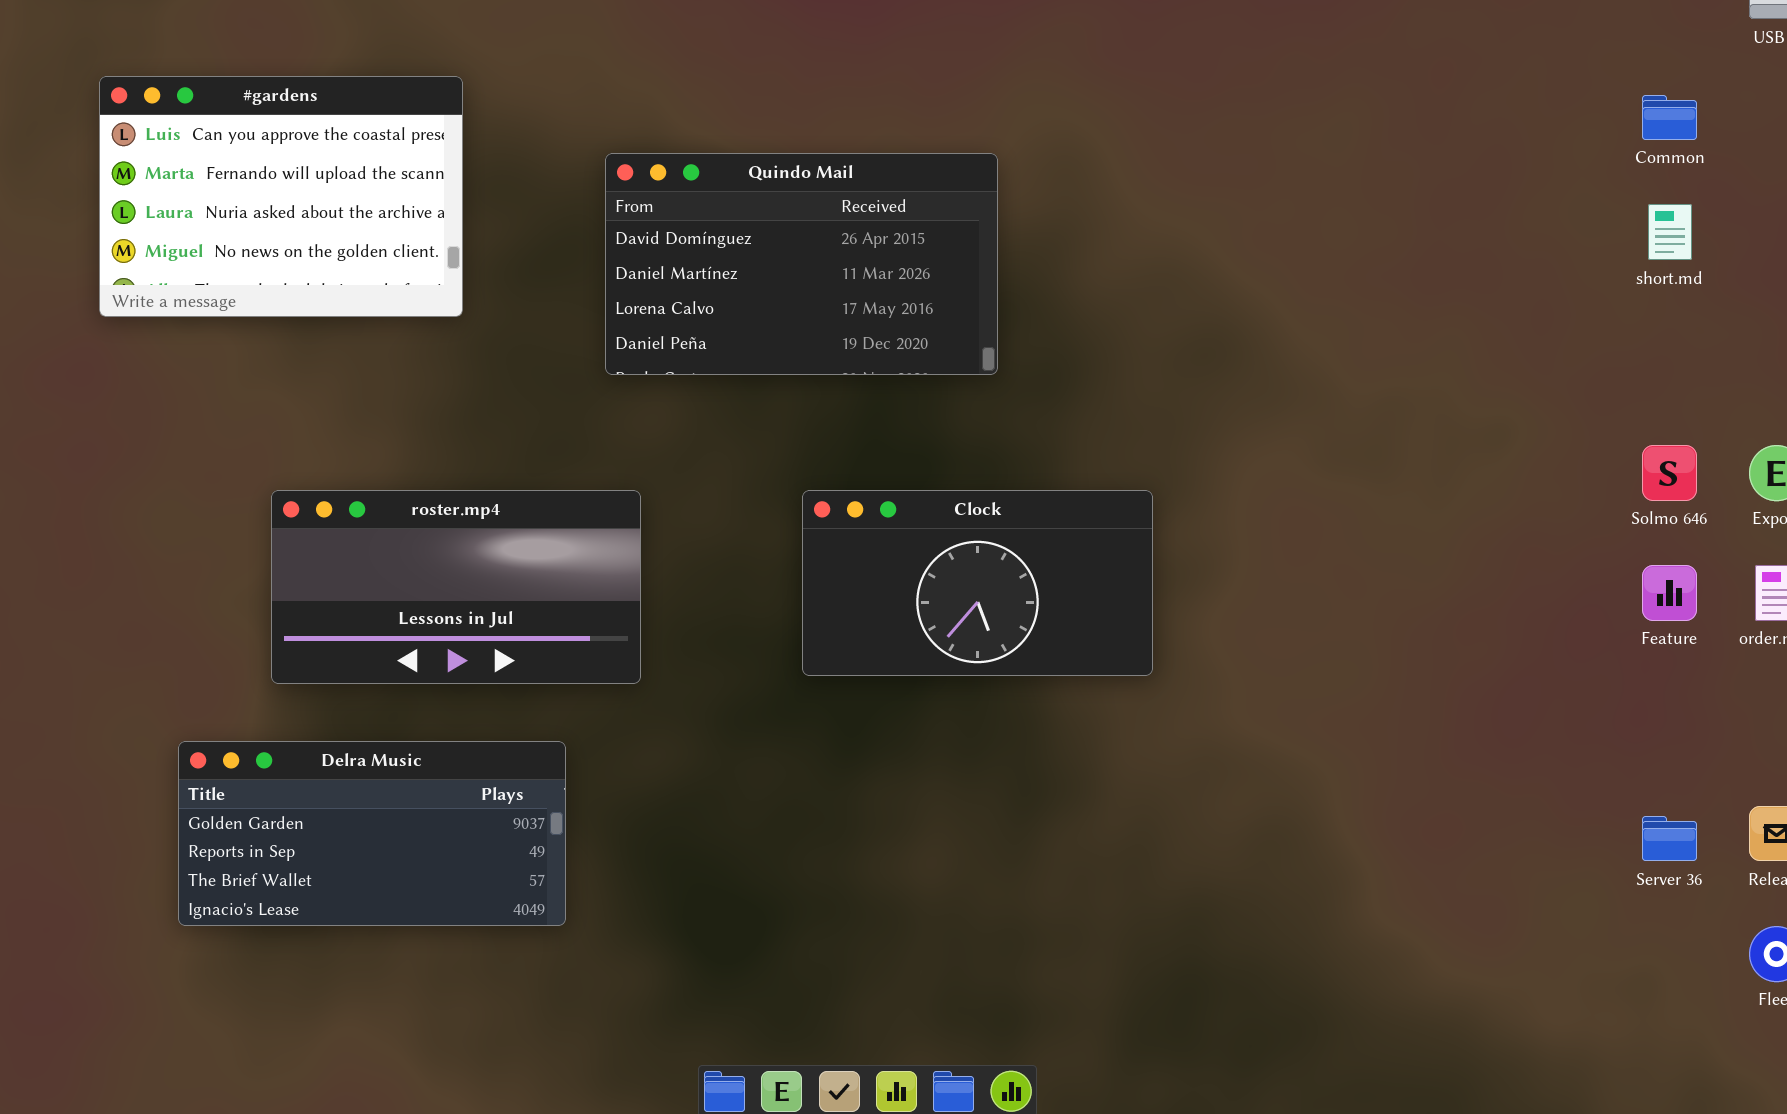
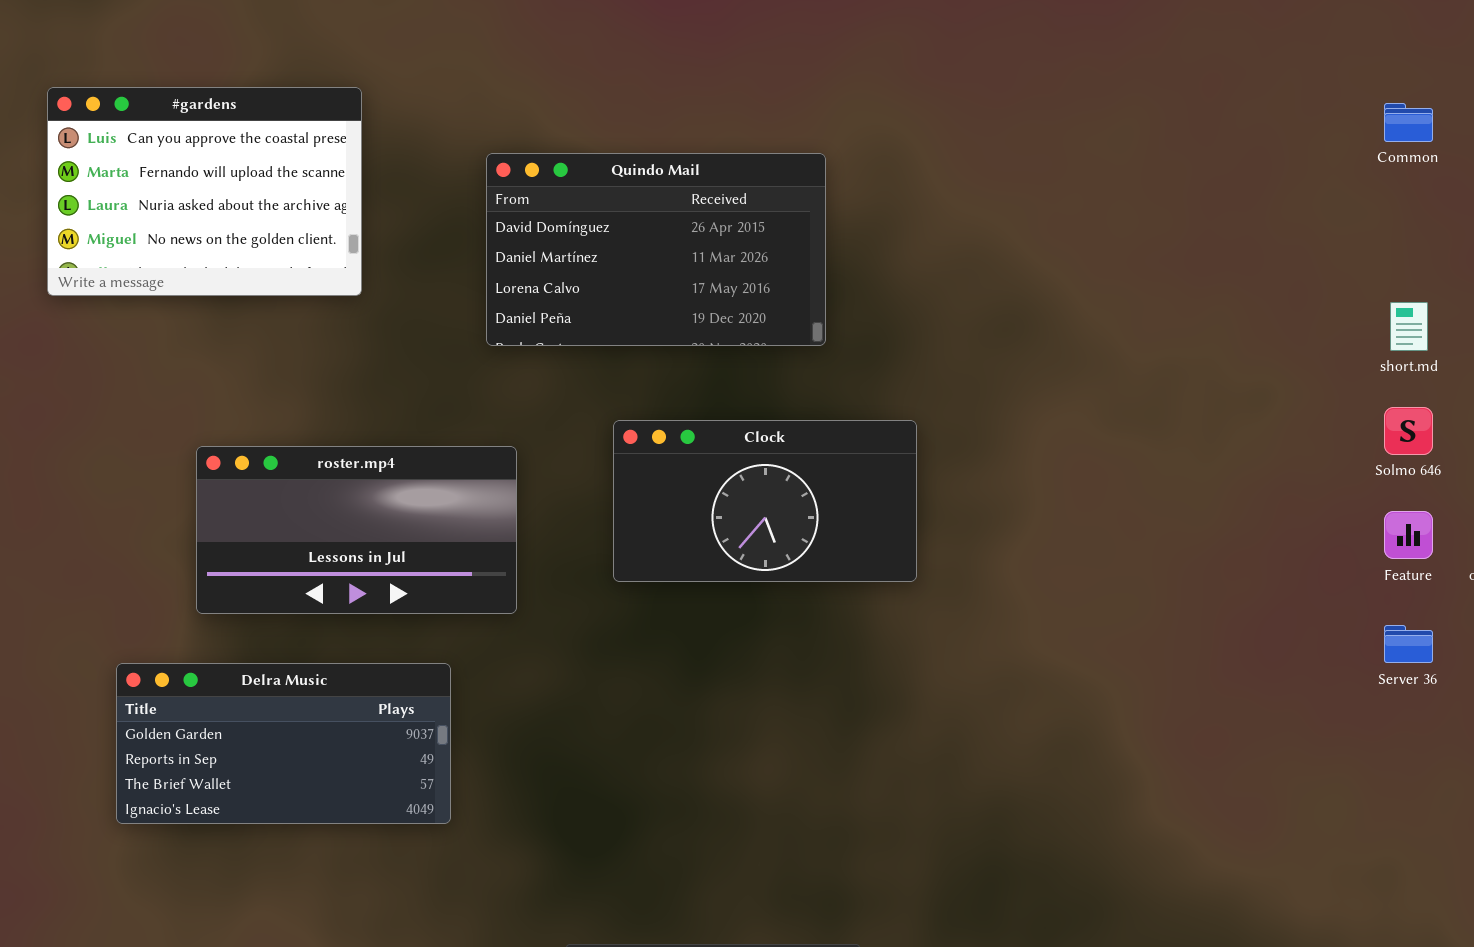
short.md: [1648,204,1692,260] -> [1390,302,1428,351], moved
Clock: [802,490,1153,676] -> [613,420,917,582], moved
Server 36: [1642,816,1697,861] -> [1384,625,1433,663], moved

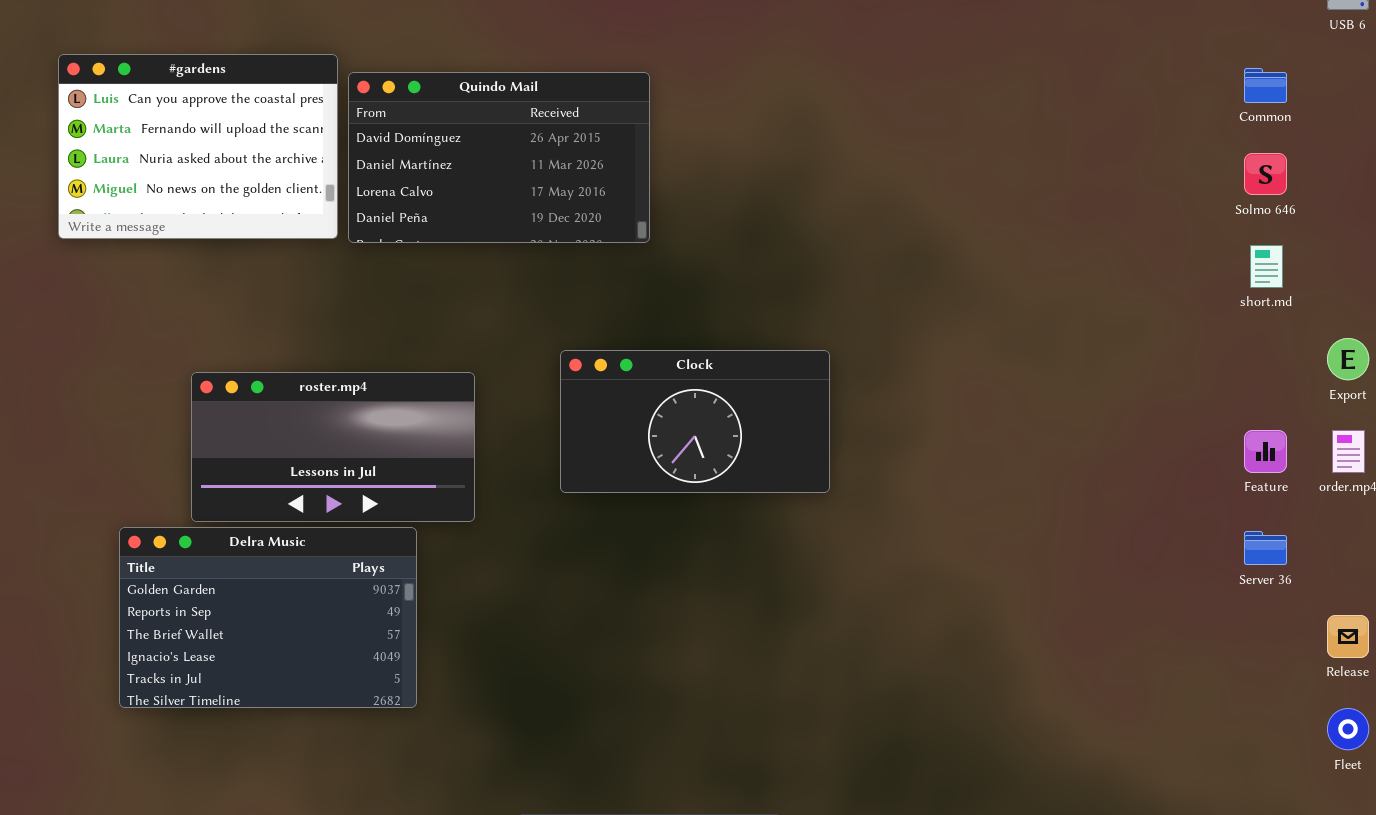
Quindo Mail: [486,153,826,346] -> [348,72,650,243], moved
Solmo 646: [1384,407,1433,455] -> [1244,153,1287,195], moved
Delra Music: [116,663,451,824] -> [119,527,417,708], resized

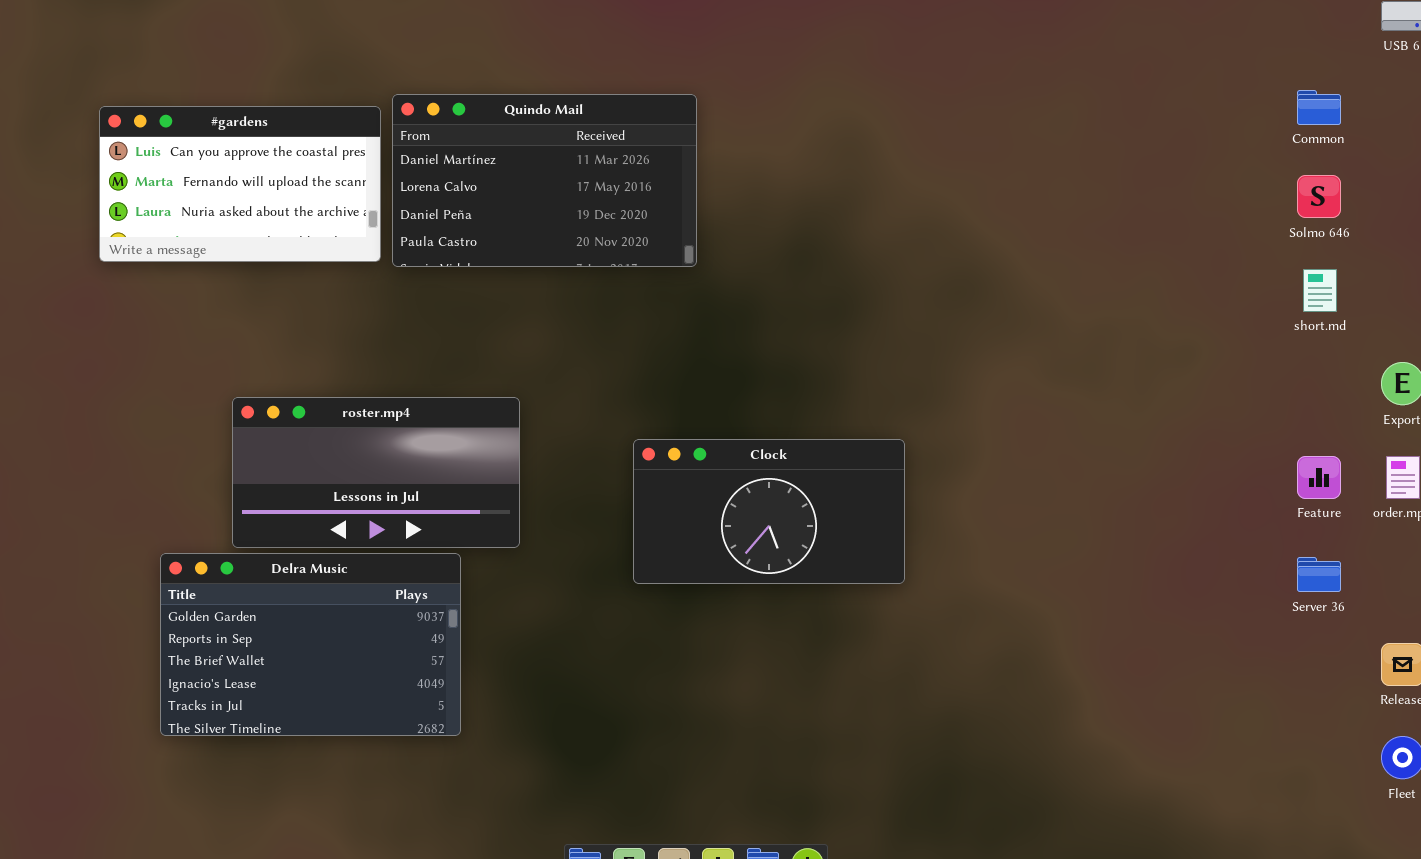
#gardens: [58,54,338,239] -> [99,106,381,262], resized
Quindo Mail: [348,72,650,243] -> [392,94,697,267], scrolled down 1 row
Clock: [560,350,830,493] -> [633,439,905,584], moved

